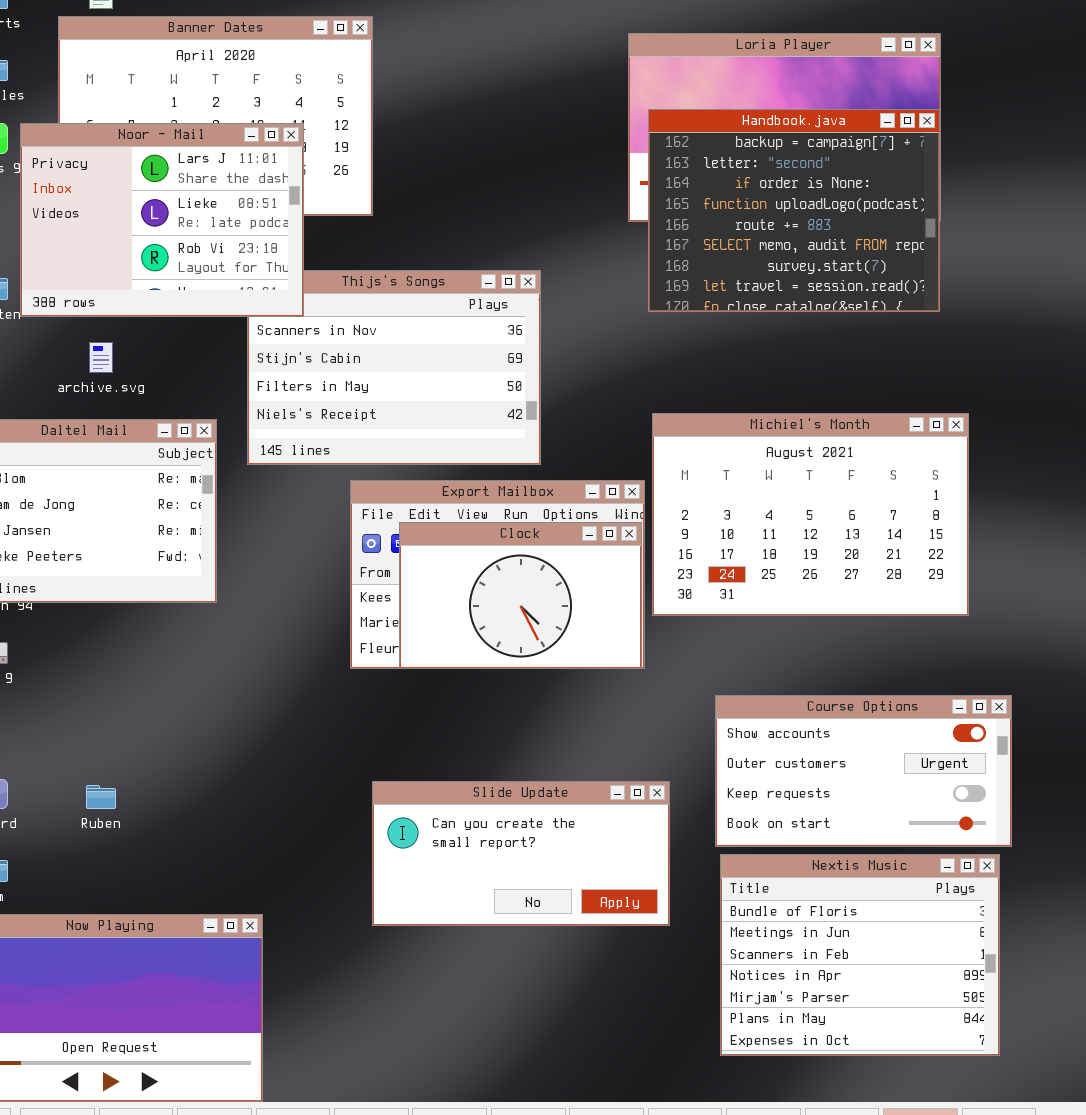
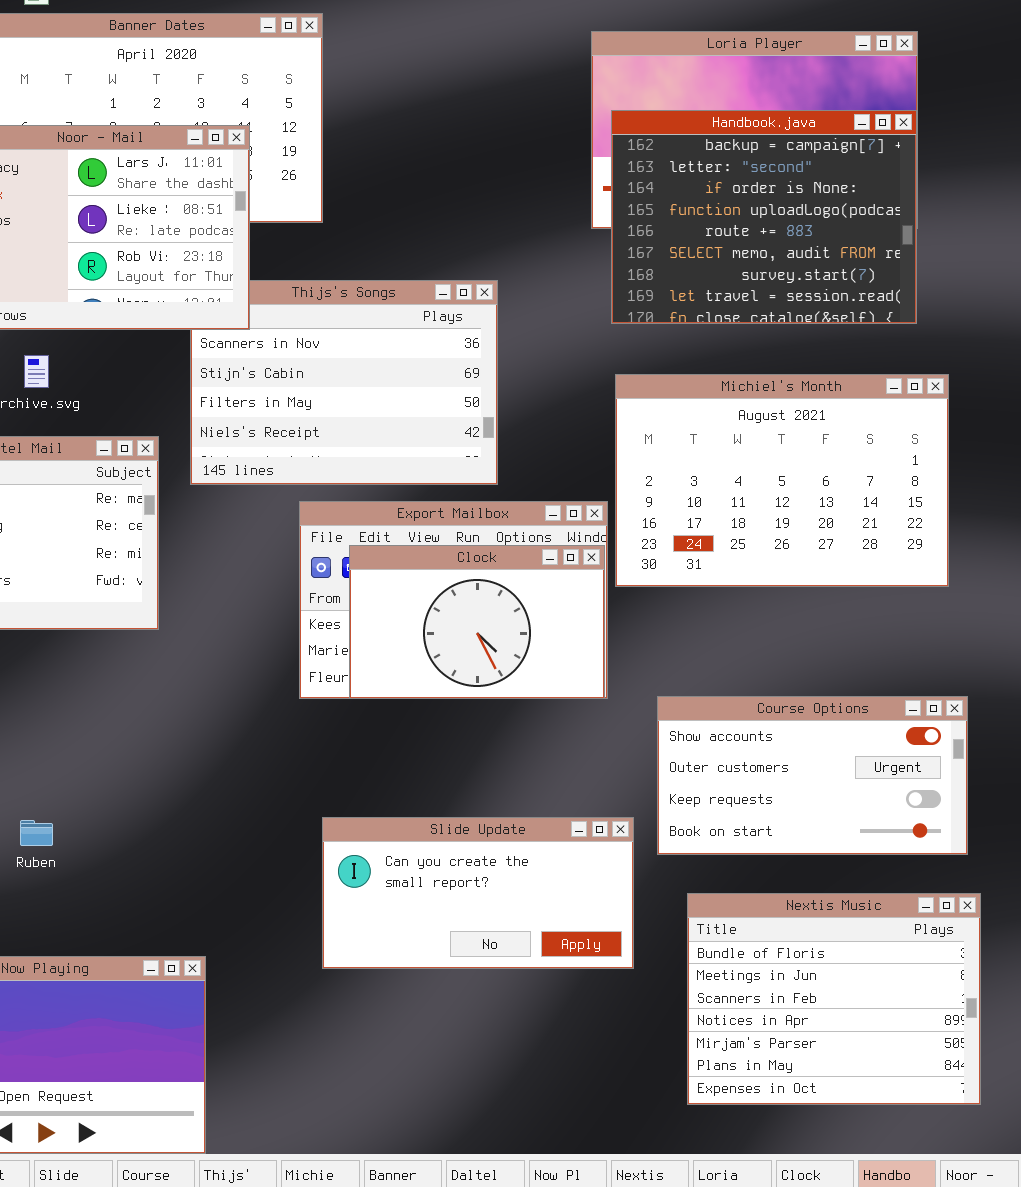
Michiel's Month: [652,413,969,616] -> [615,374,949,587], moved
Course Options: [715,695,1012,847] -> [657,696,968,855], moved

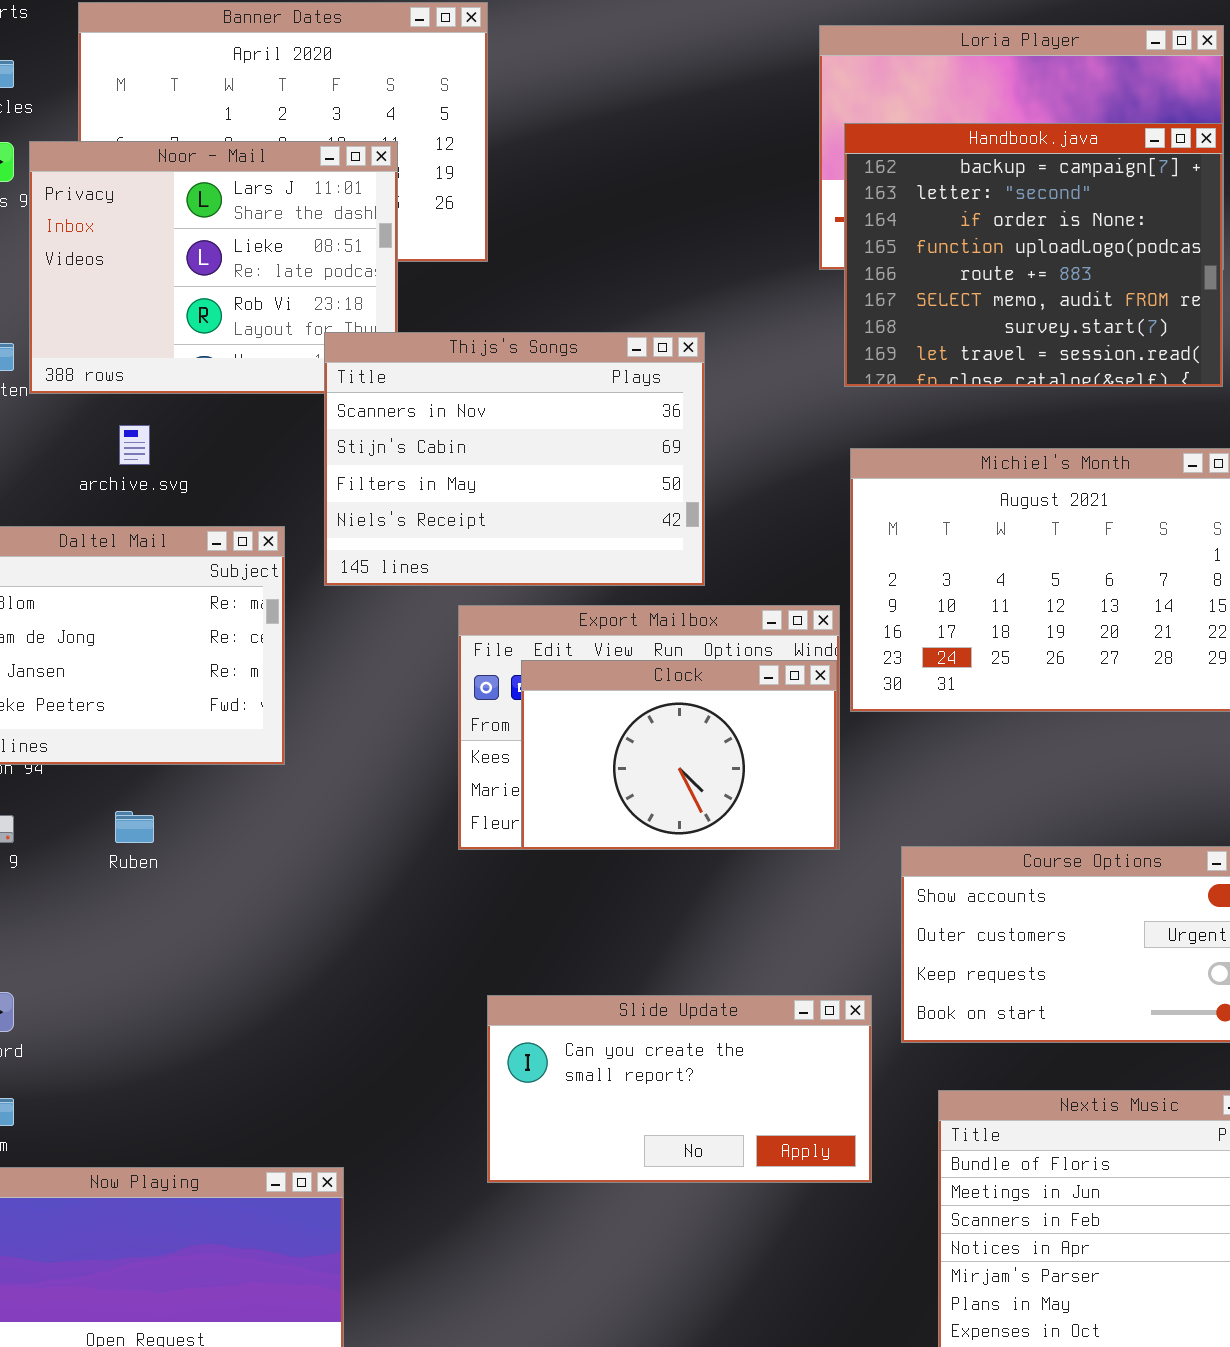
Thijs's Songs: [190,280,498,485] -> [324,332,705,586], raised
Ruben: [20,820,53,846] -> [115,811,154,843], moved

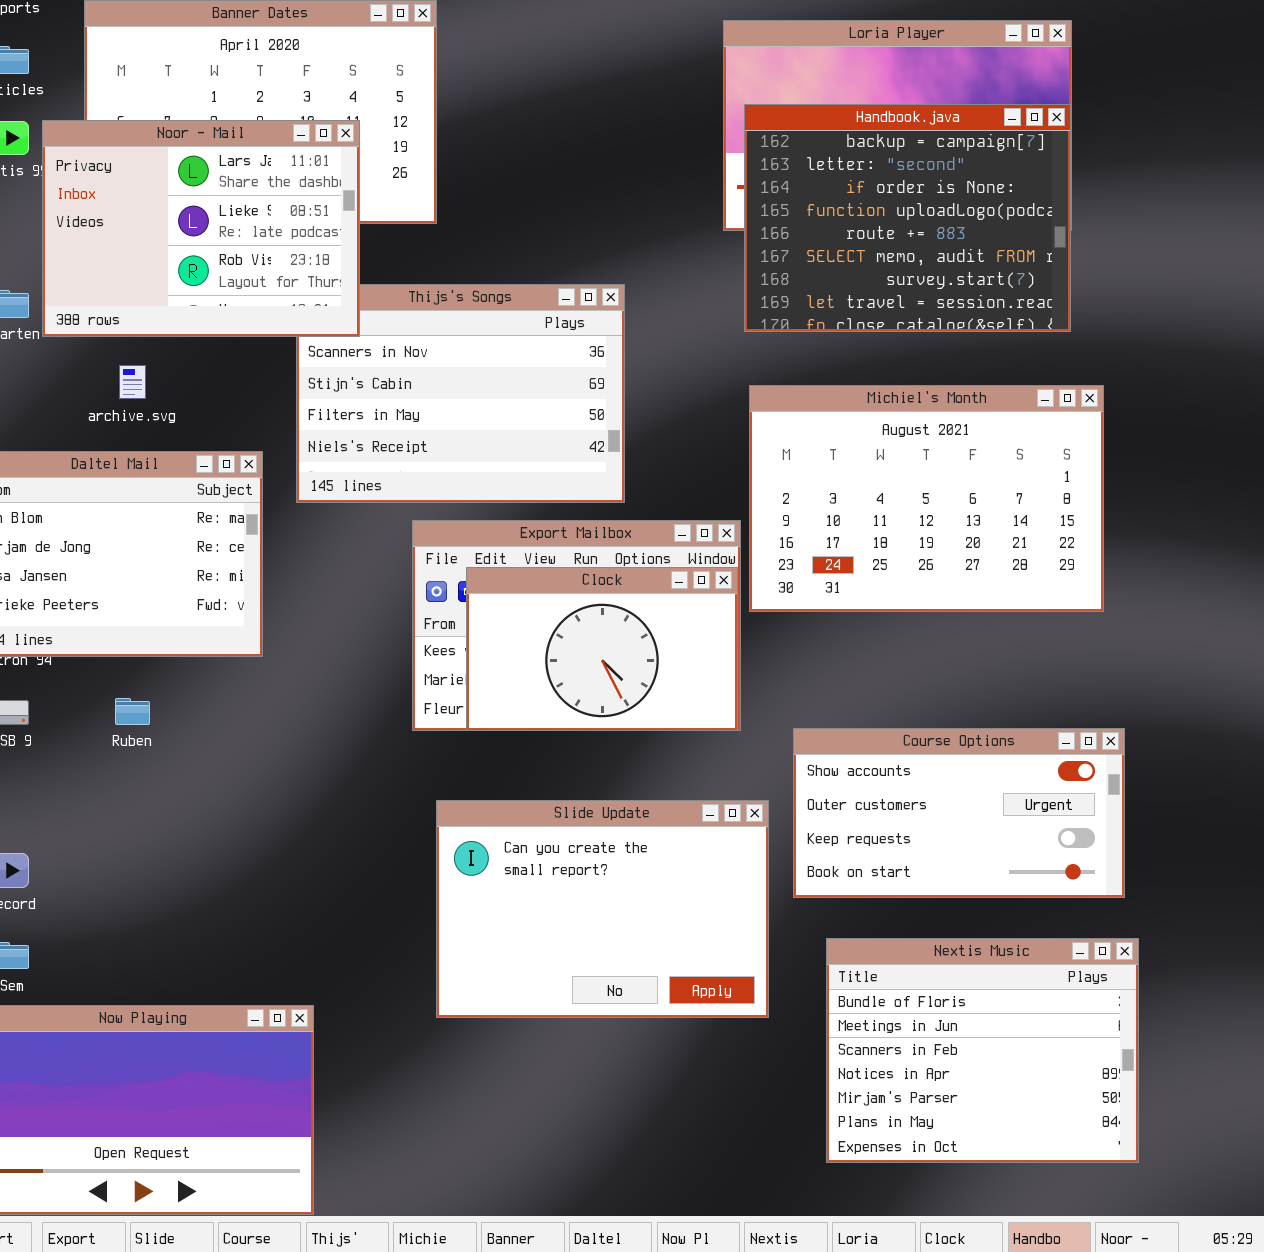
Noor - Mail: [29,141,398,394] -> [42,120,360,337], raised
Slide Update: [487,995,872,1183] -> [436,800,769,1018], resized

